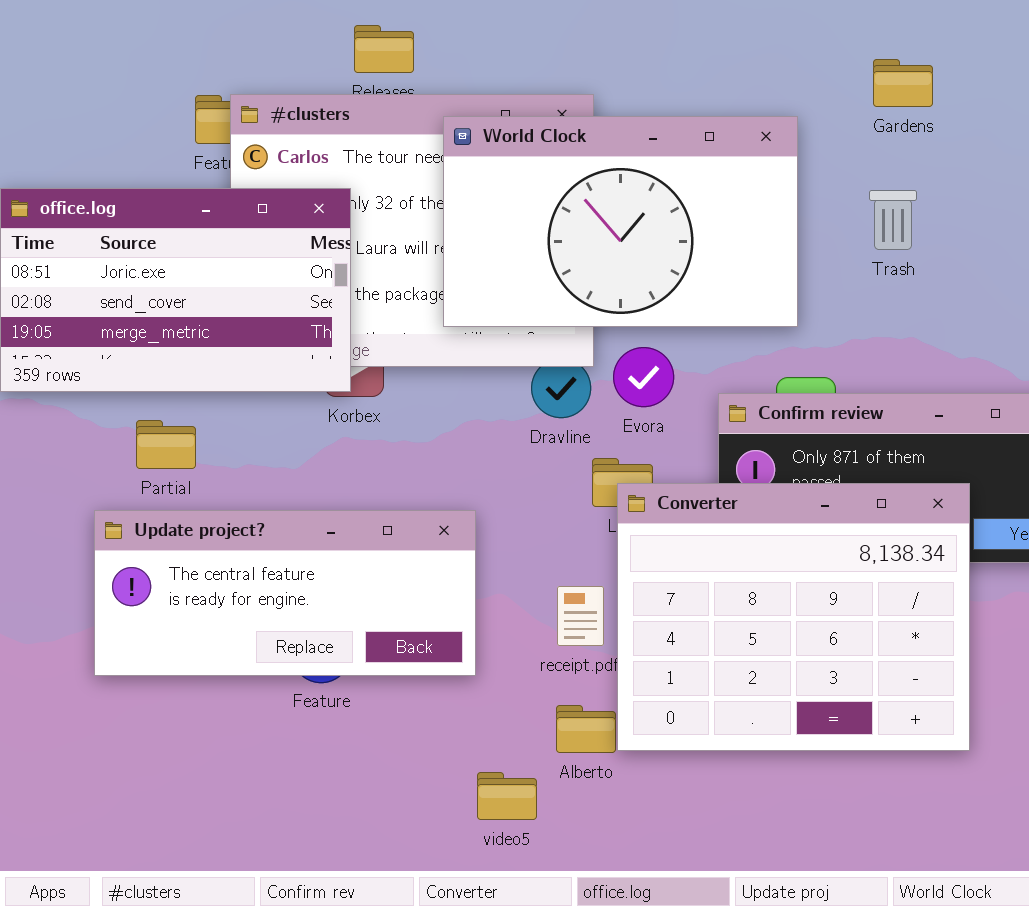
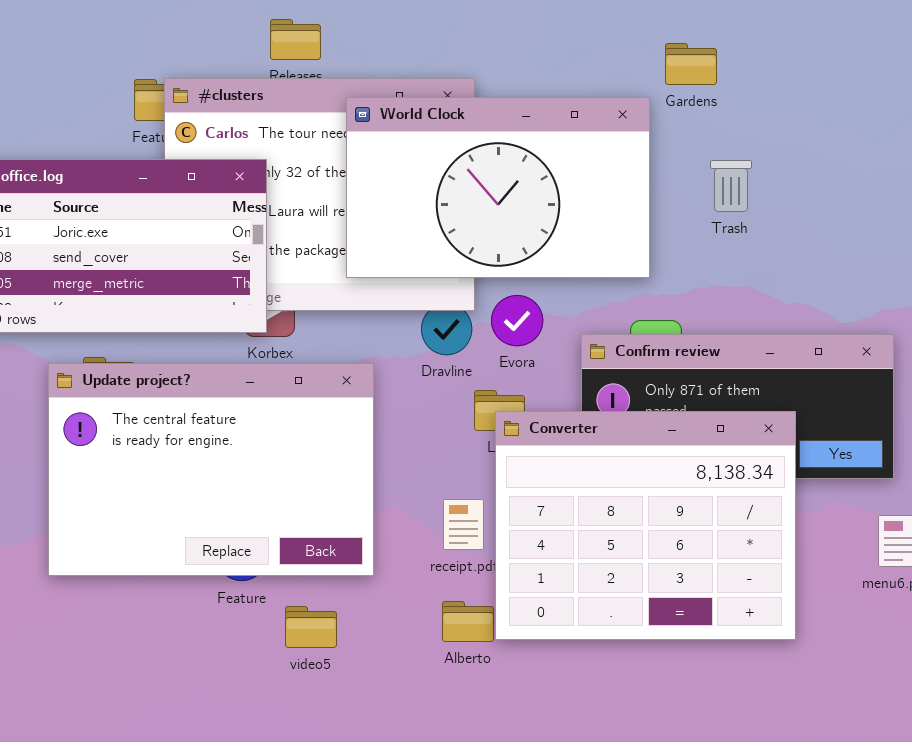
Gardens: [873,59,933,107] -> [665,43,717,85], moved
Update project?: [94,510,476,676] -> [48,363,374,576], resized
video5: [477,772,537,820] -> [285,606,337,648], moved

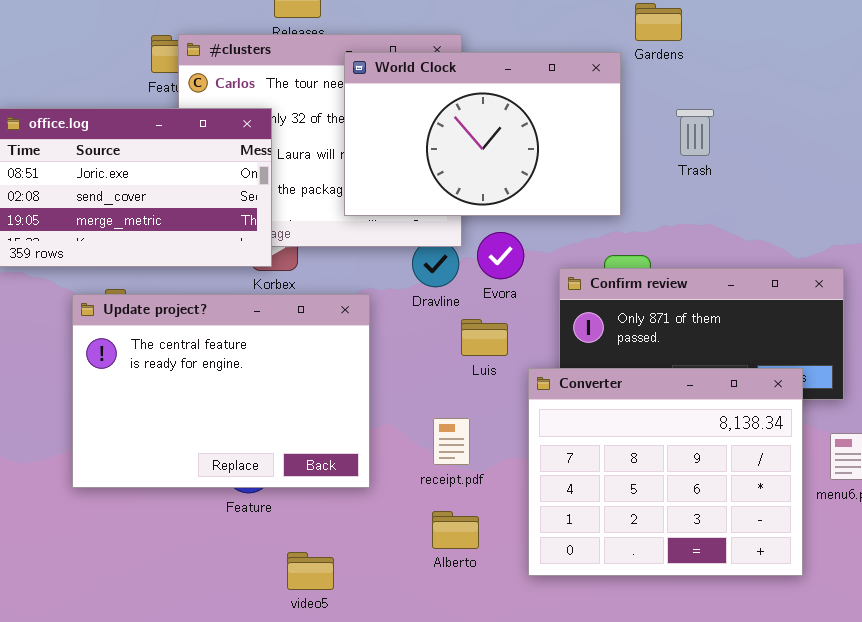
Converter: [495,411,796,640] -> [528,368,803,576], moved
video5: [285,606,337,648] -> [287,552,334,590], moved

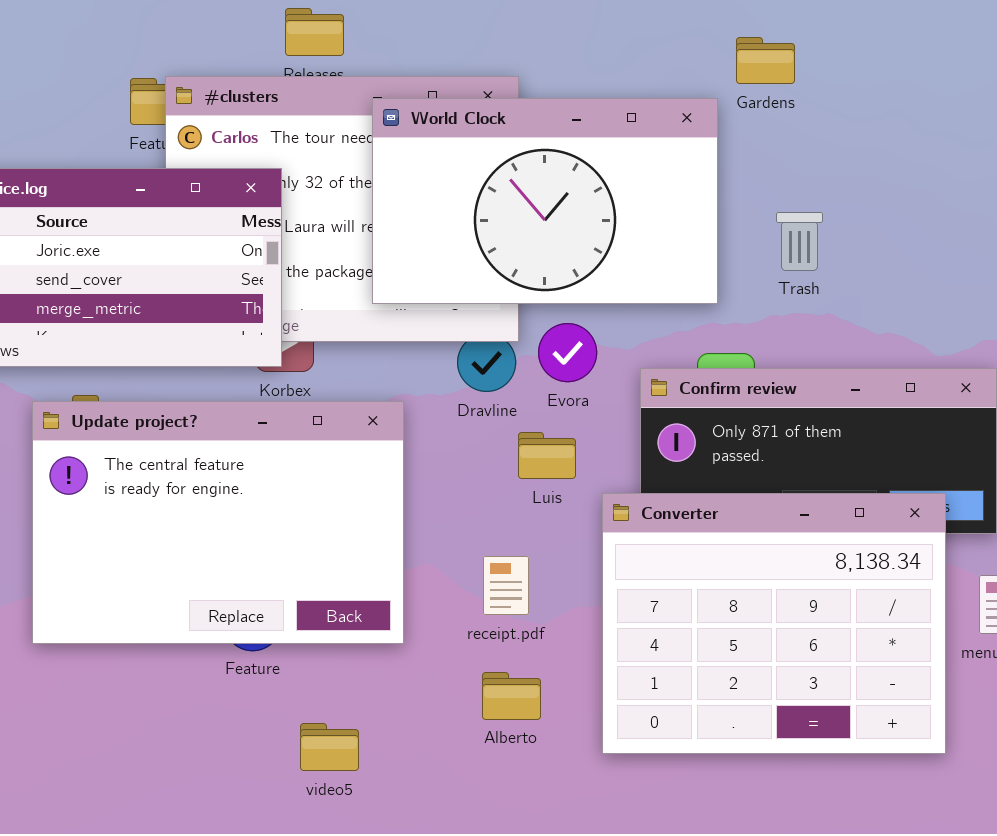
Trash: [676,109,714,156] -> [776,212,823,271], moved

